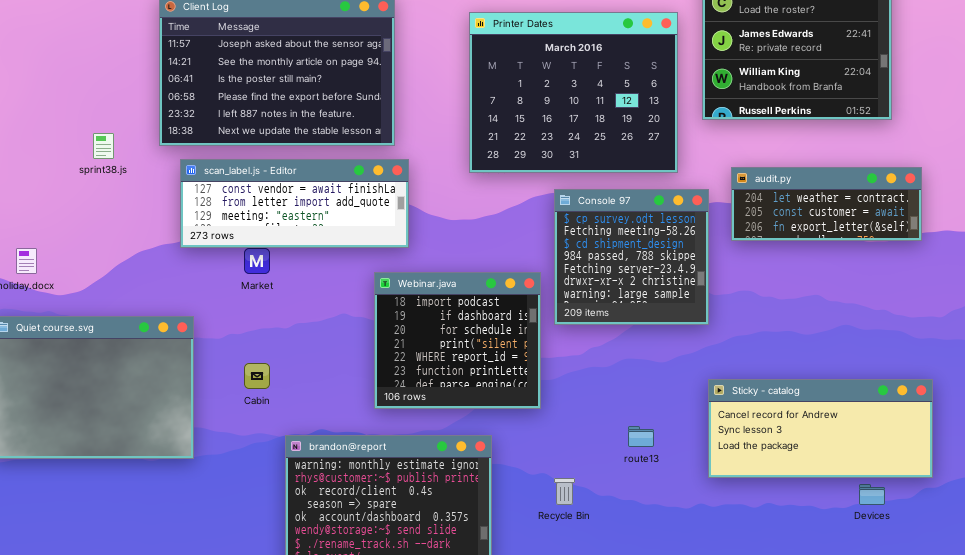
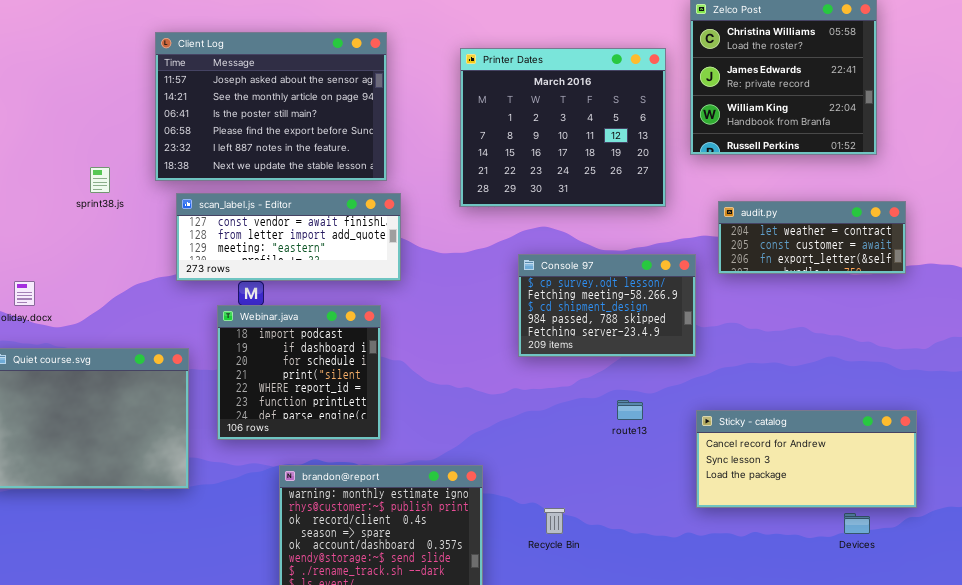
Console 97: [554,189,709,325] -> [518,254,696,357], resized
Webinar.java: [374,272,541,409] -> [217,305,381,440], moved
route13: [628,426,654,447] -> [617,400,643,420], moved

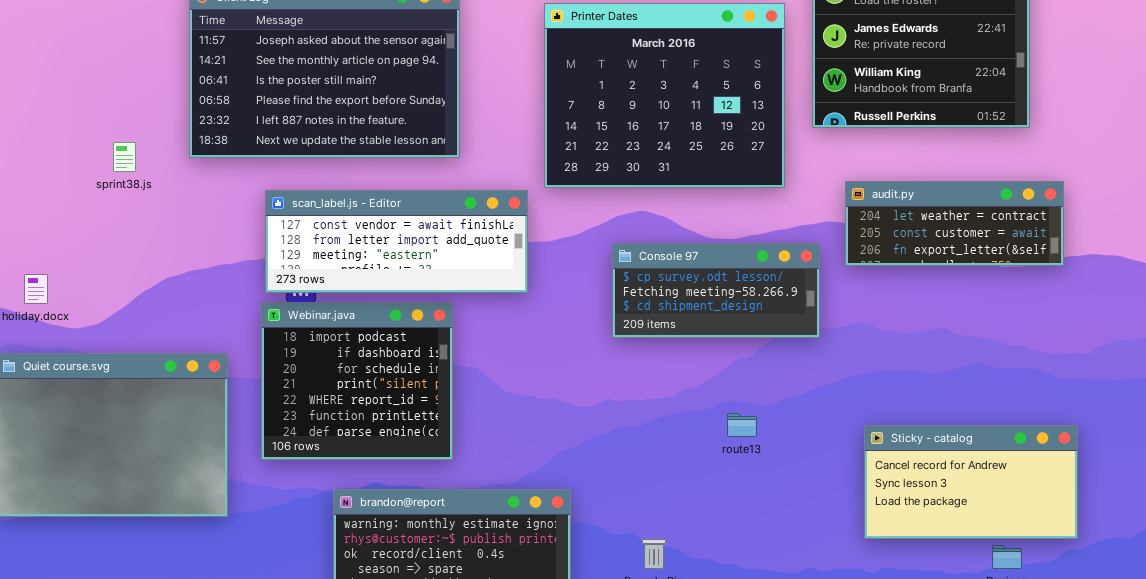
scan_label.js - Editor: [176,193,401,281] -> [265,190,528,293], moved
Console 97: [518,254,696,357] -> [612,243,820,338], resized
Sticky - catalog: [696,410,917,508] -> [864,425,1078,539], resized

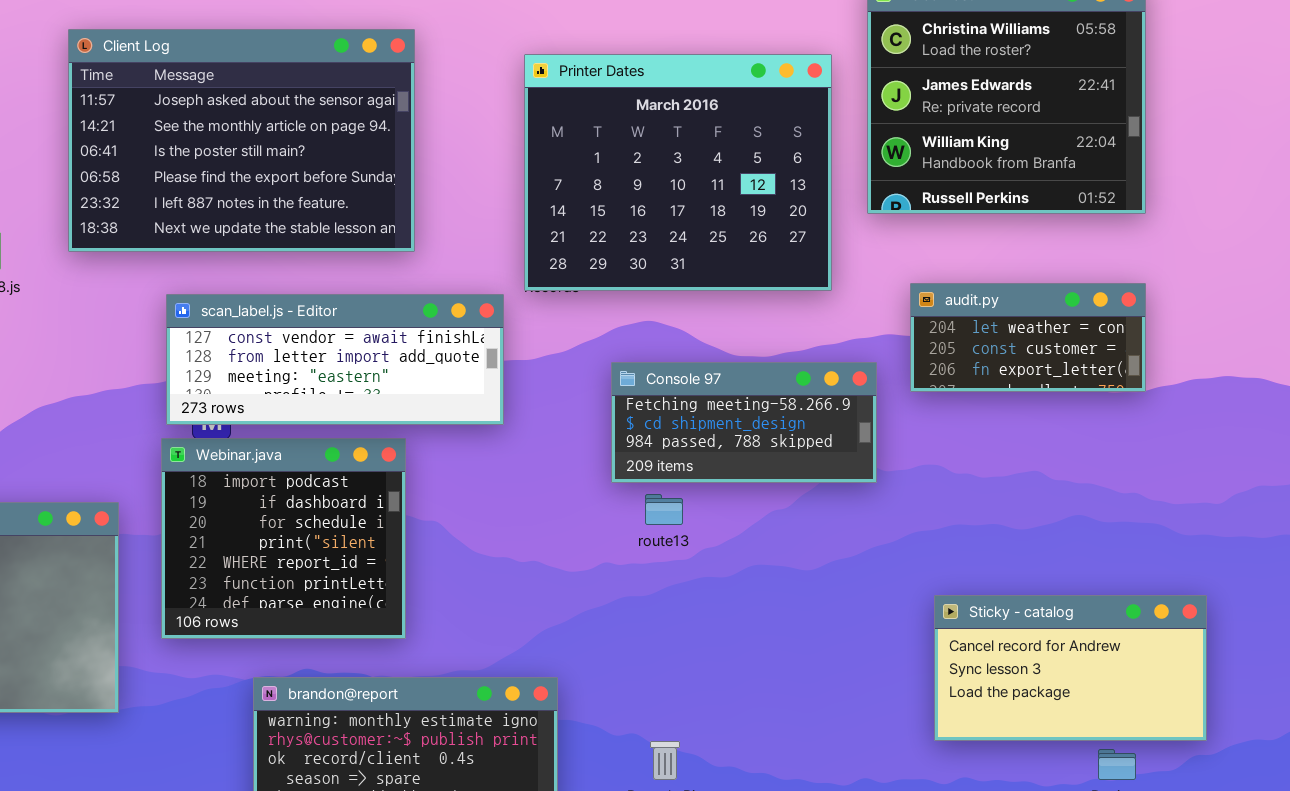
audit.py: [845,181,1064,266] -> [910,283,1146,392], resized
Console 97: [612,243,820,338] -> [611,362,877,483], scrolled down 1 row
route13: [727,413,757,437] -> [645,494,683,525], moved

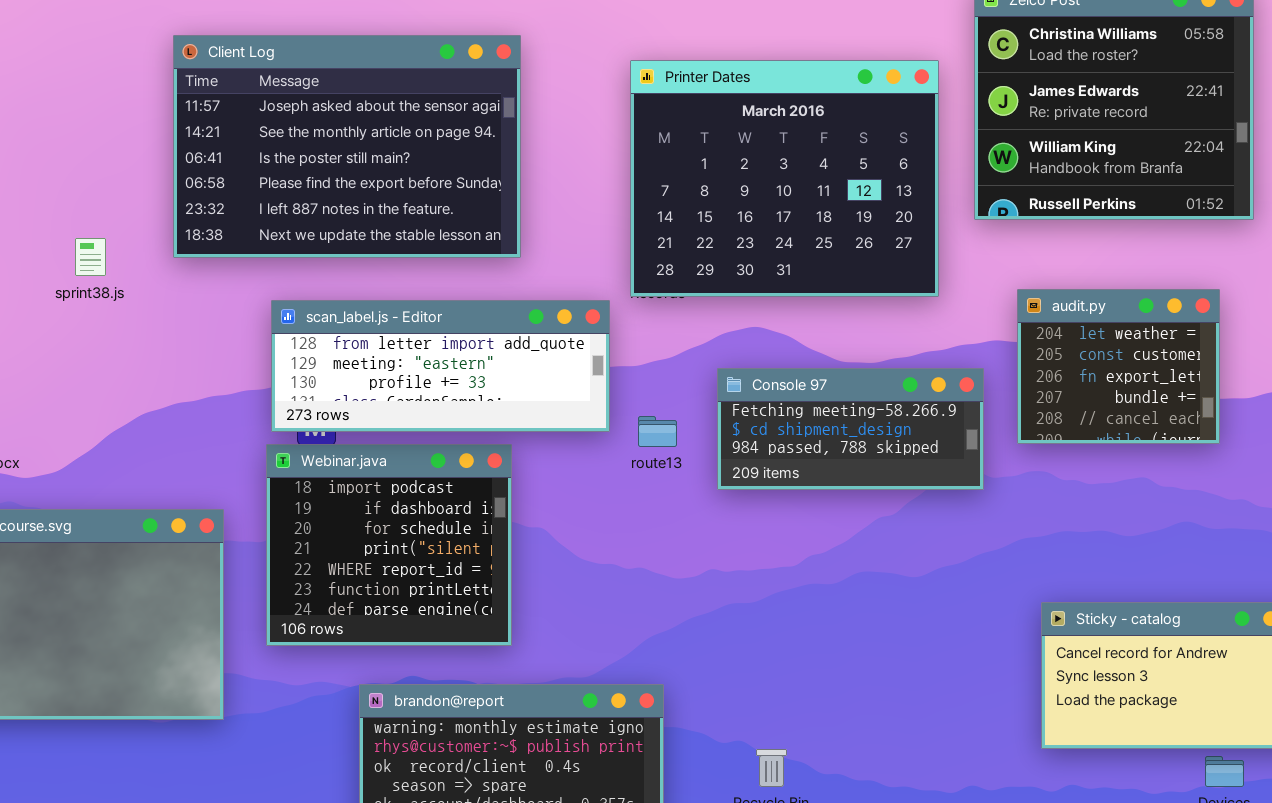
audit.py: [910,283,1146,392] -> [1017,289,1220,444], resized
scan_label.js - Editor: [166,294,504,425] -> [271,300,610,432], scrolled down 1 row
route13: [645,494,683,525] -> [638,416,677,447], moved

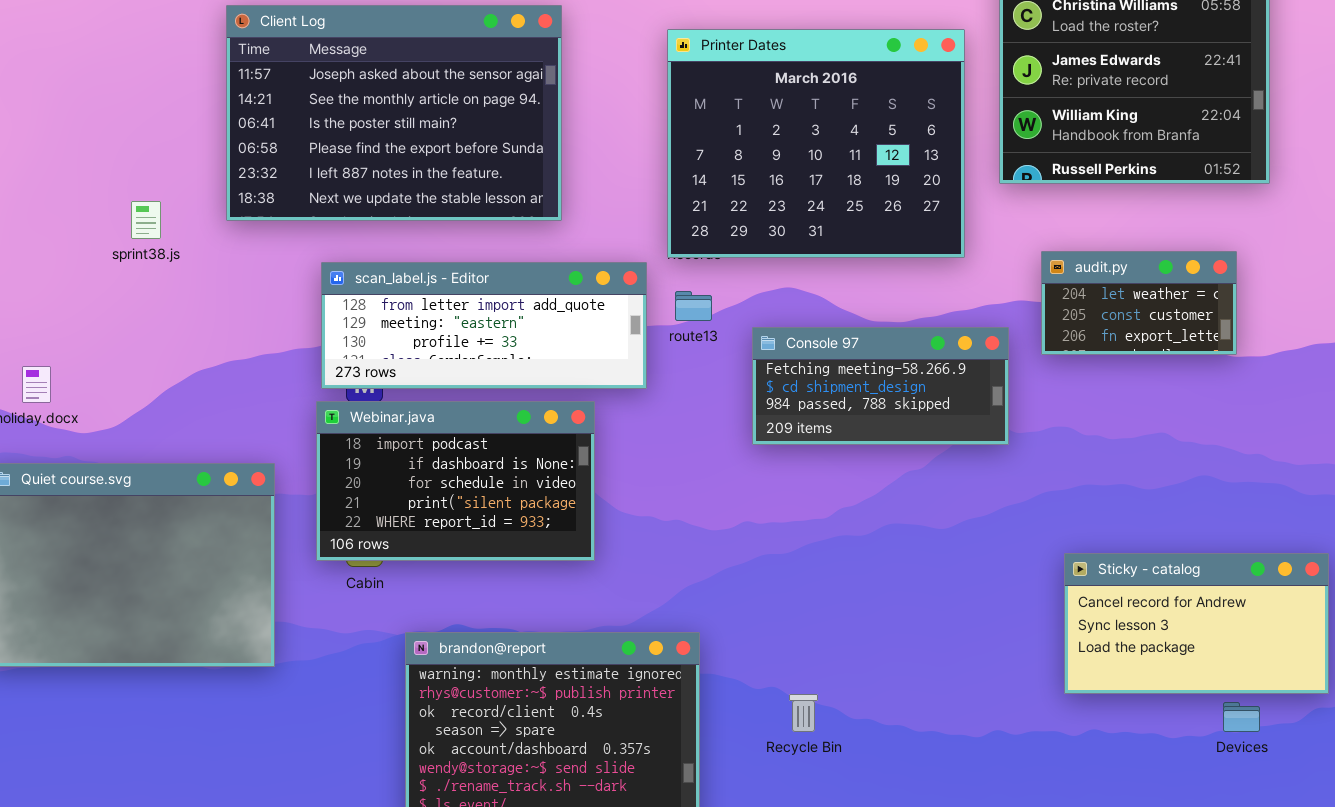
audit.py: [1017,289,1220,444] -> [1041,251,1237,355], resized
route13: [638,416,677,447] -> [675,291,712,321], moved
Webinar.java: [266,444,512,646] -> [316,401,595,561], resized

